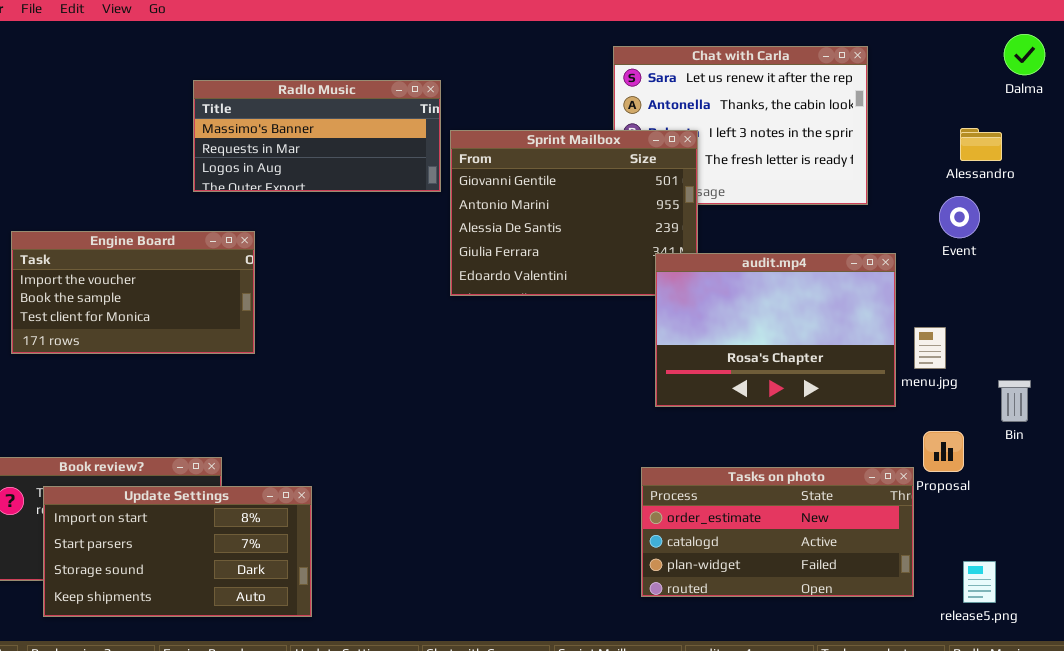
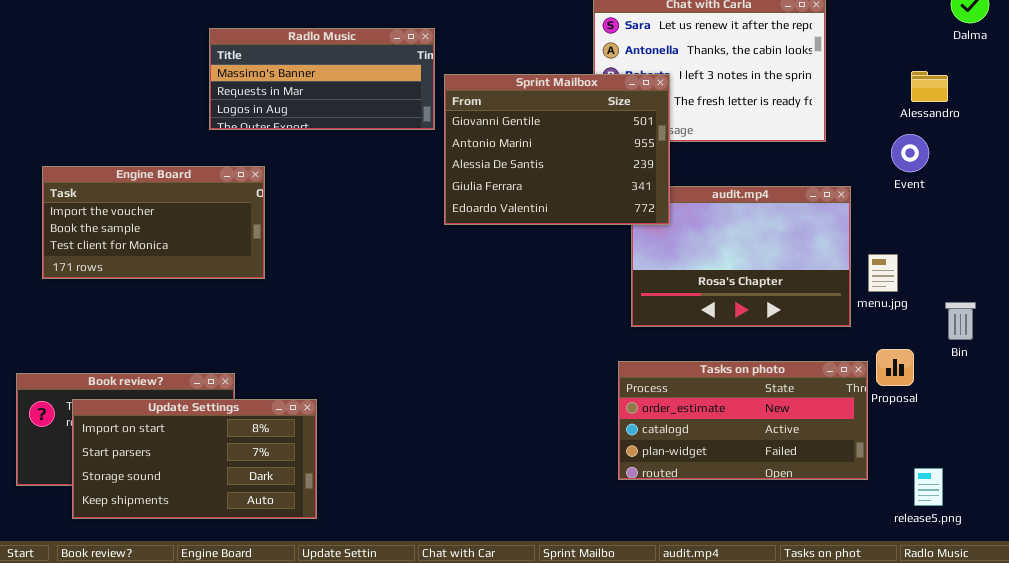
Sprint Mailbox: [450,130,698,296] -> [444,74,670,225], raised
Tasks on photo: [641,467,914,597] -> [618,361,868,480], moved

